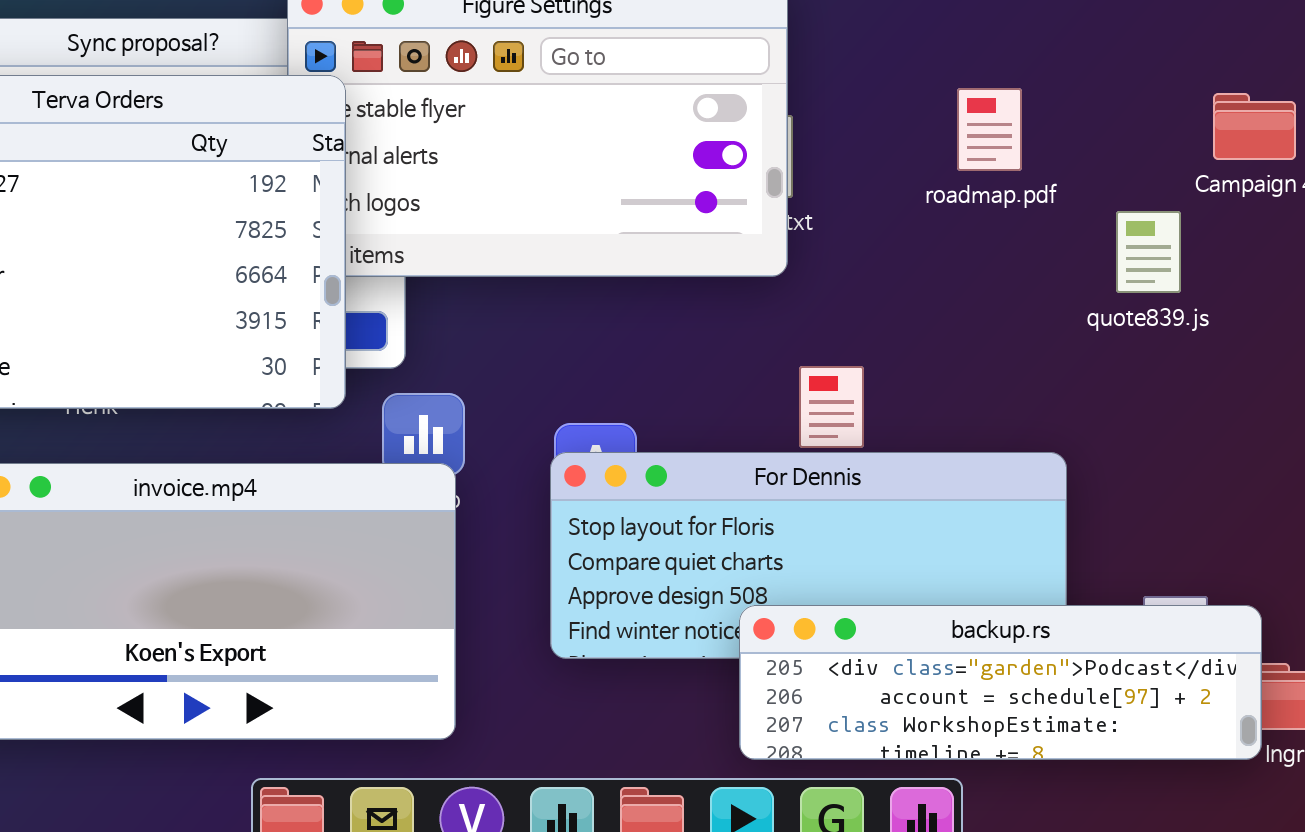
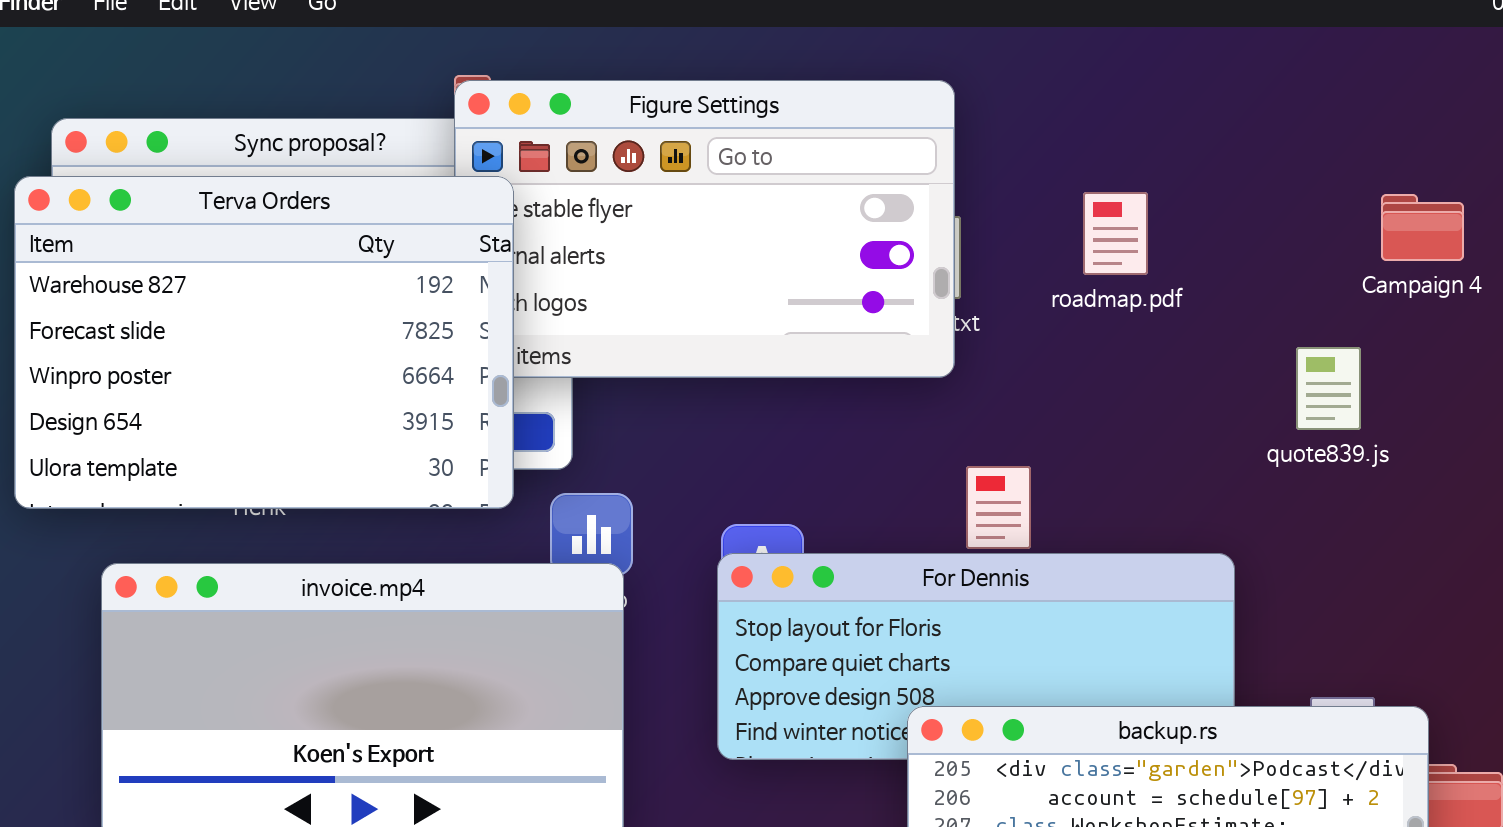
roadmap.pdf: [957,88,1022,171] -> [1083,192,1148,275], moved
quote839.js: [1116,211,1181,293] -> [1296,347,1361,430], moved

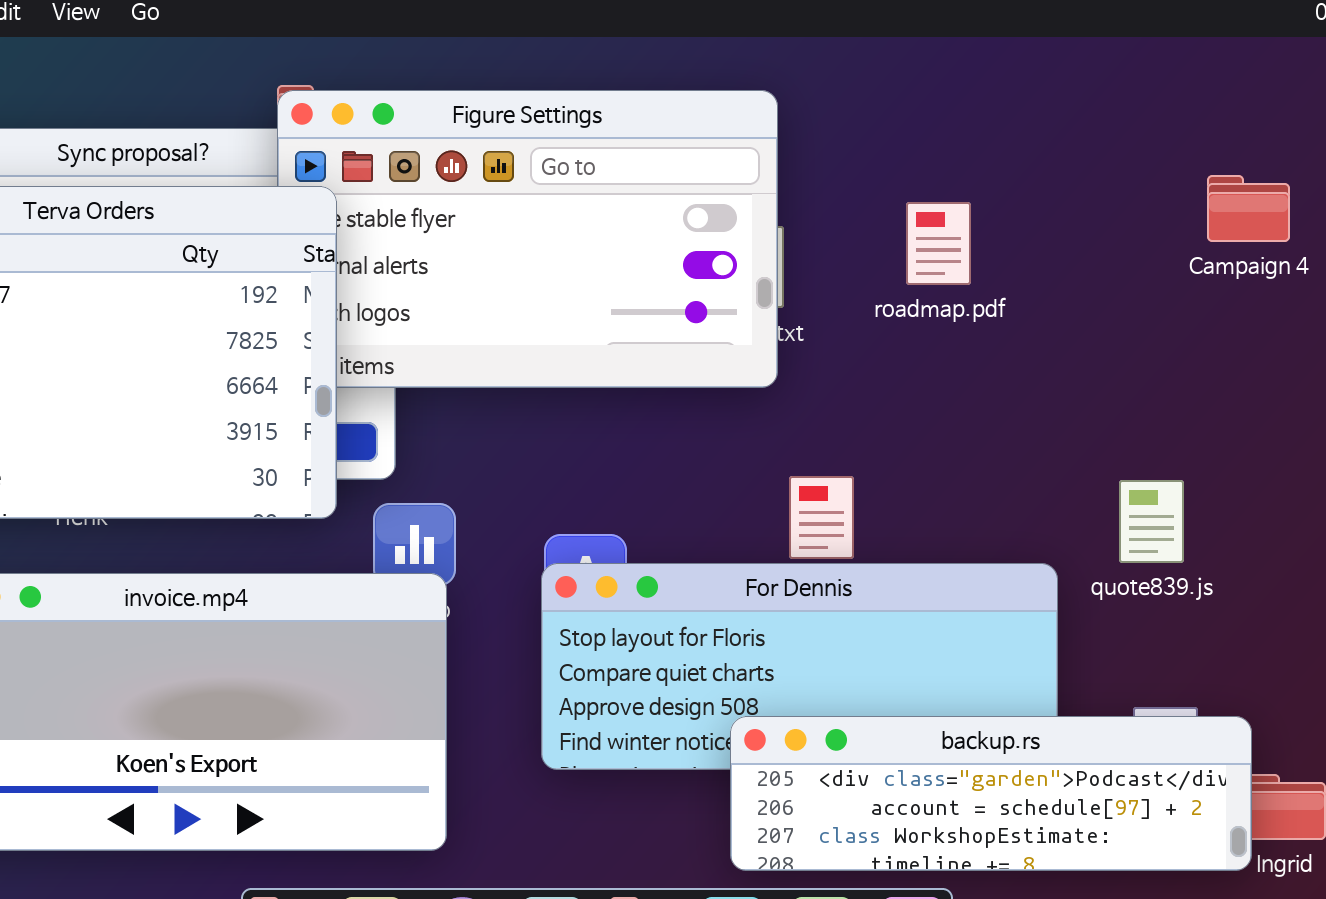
Campaign 4: [1381,194,1464,261] -> [1207,175,1290,242], moved
quote839.js: [1296,347,1361,430] -> [1119,480,1184,563], moved

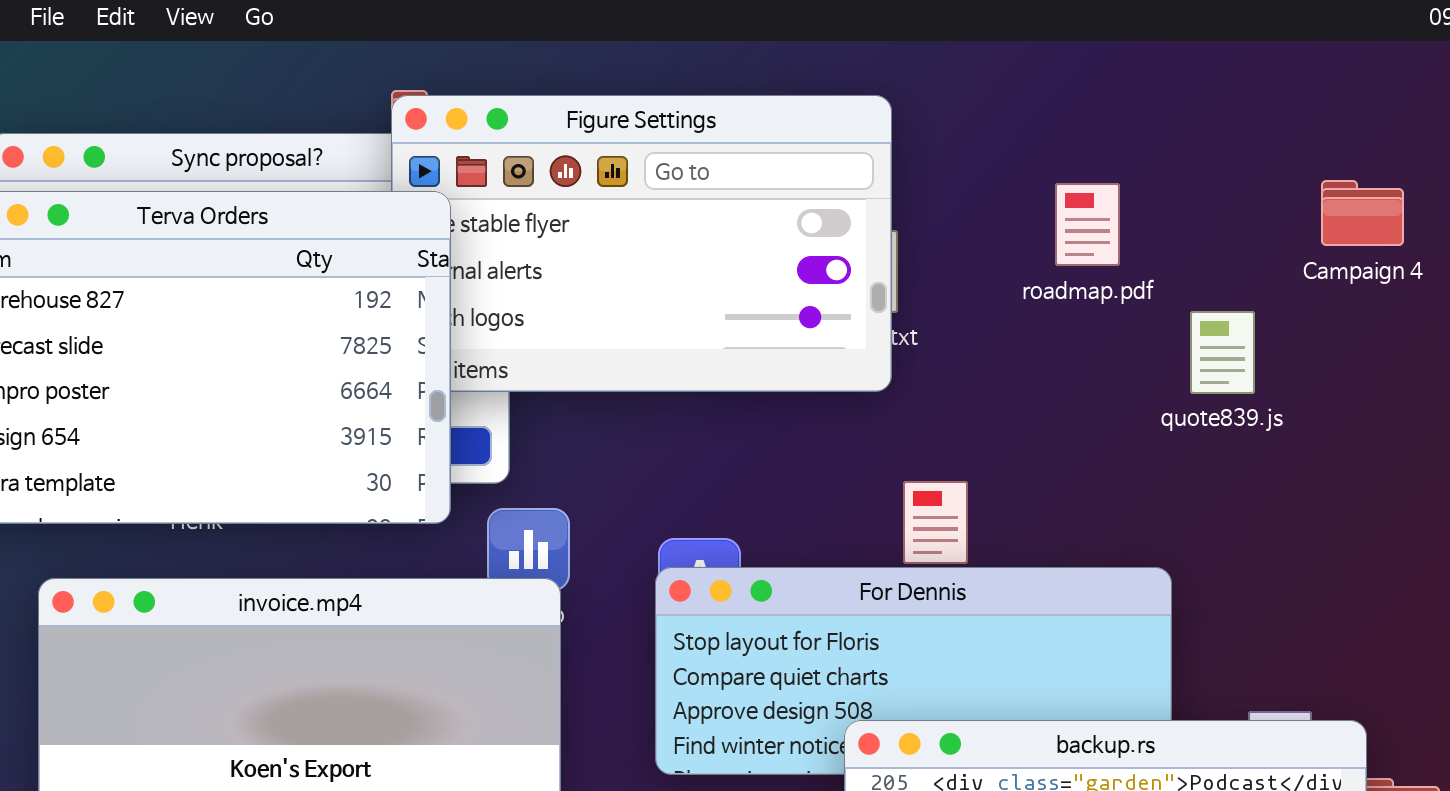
roadmap.pdf: [906,202,971,285] -> [1055,183,1120,266], moved
quote839.js: [1119,480,1184,563] -> [1190,311,1255,394], moved

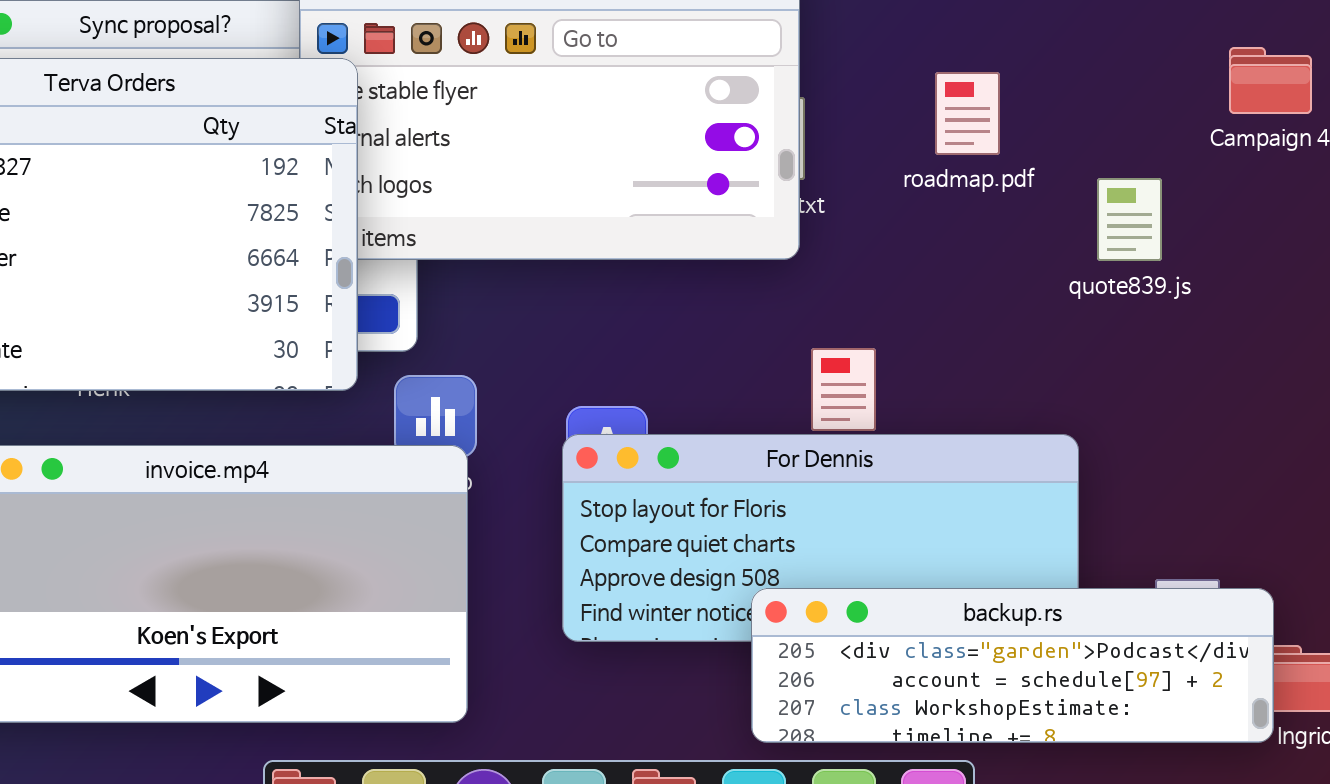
roadmap.pdf: [1055,183,1120,266] -> [935,72,1000,155], moved

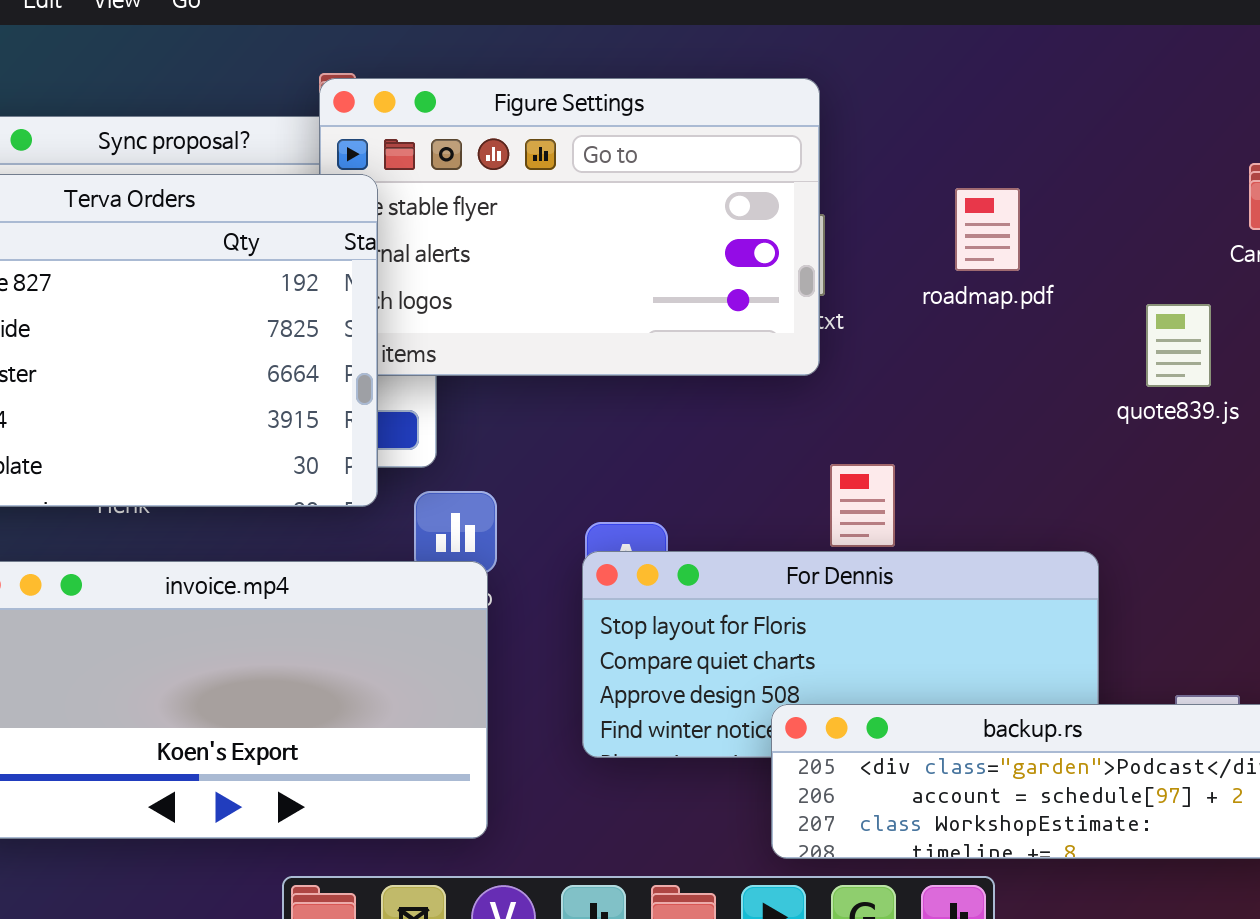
quote839.js: [1097,178,1162,261] -> [1146,304,1211,387], moved

